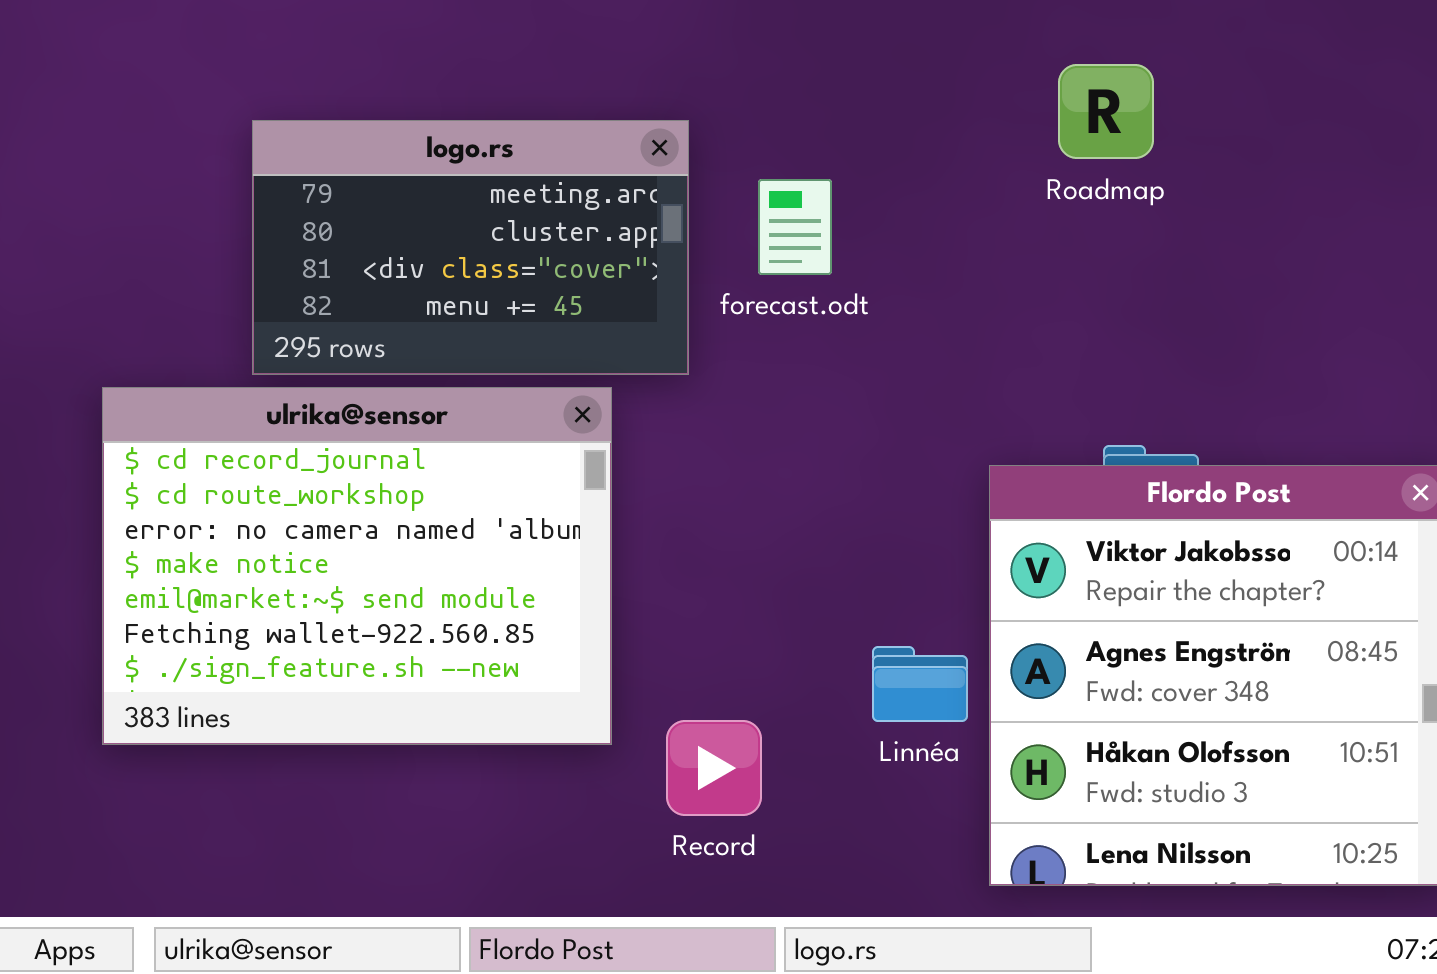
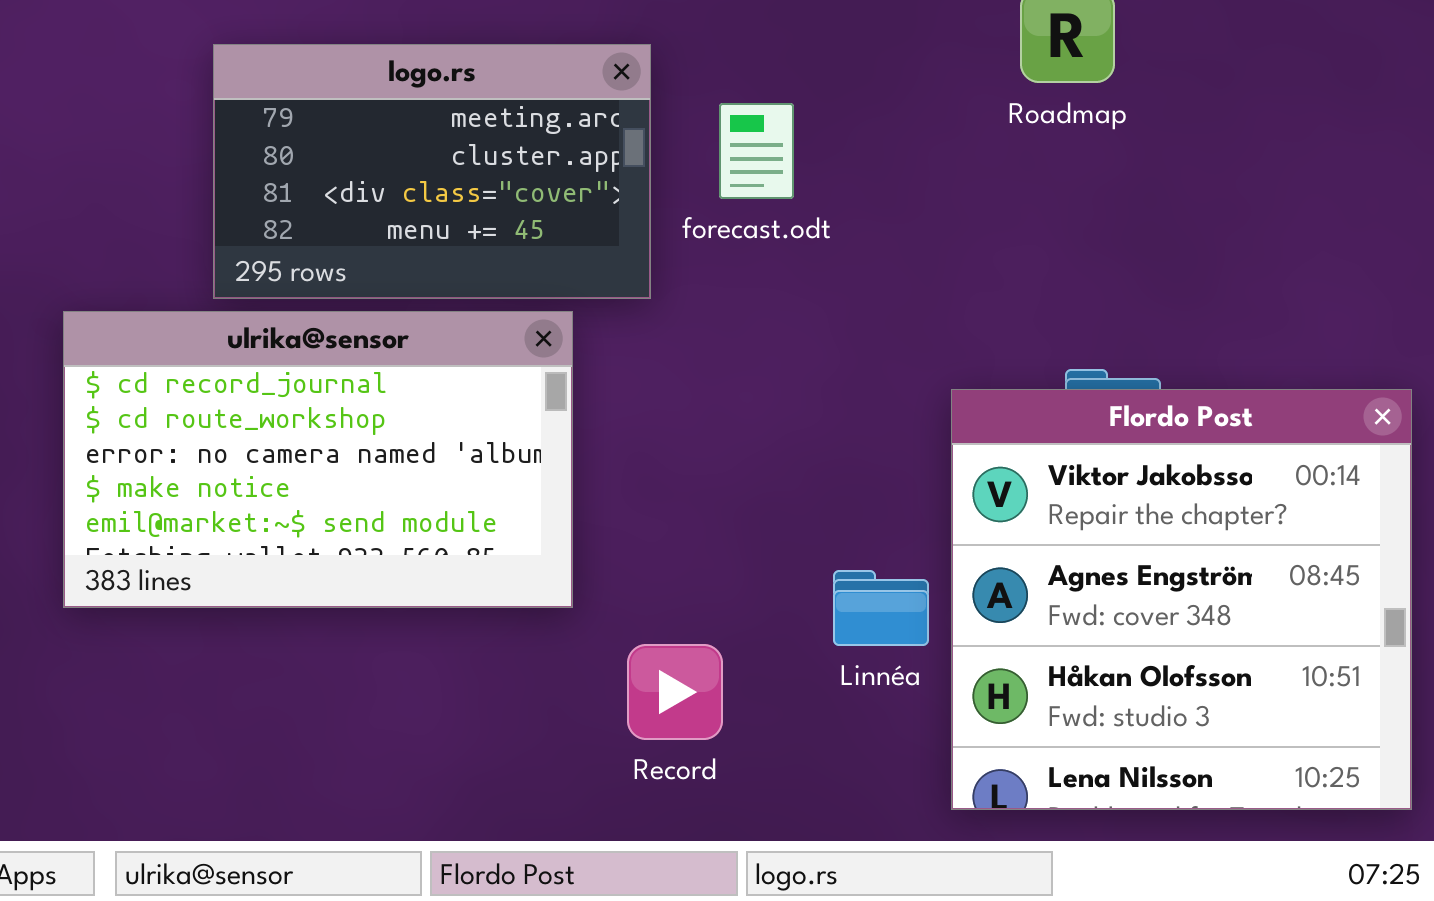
ulrika@sensor: [102,387,612,745] -> [63,311,573,608], resized

